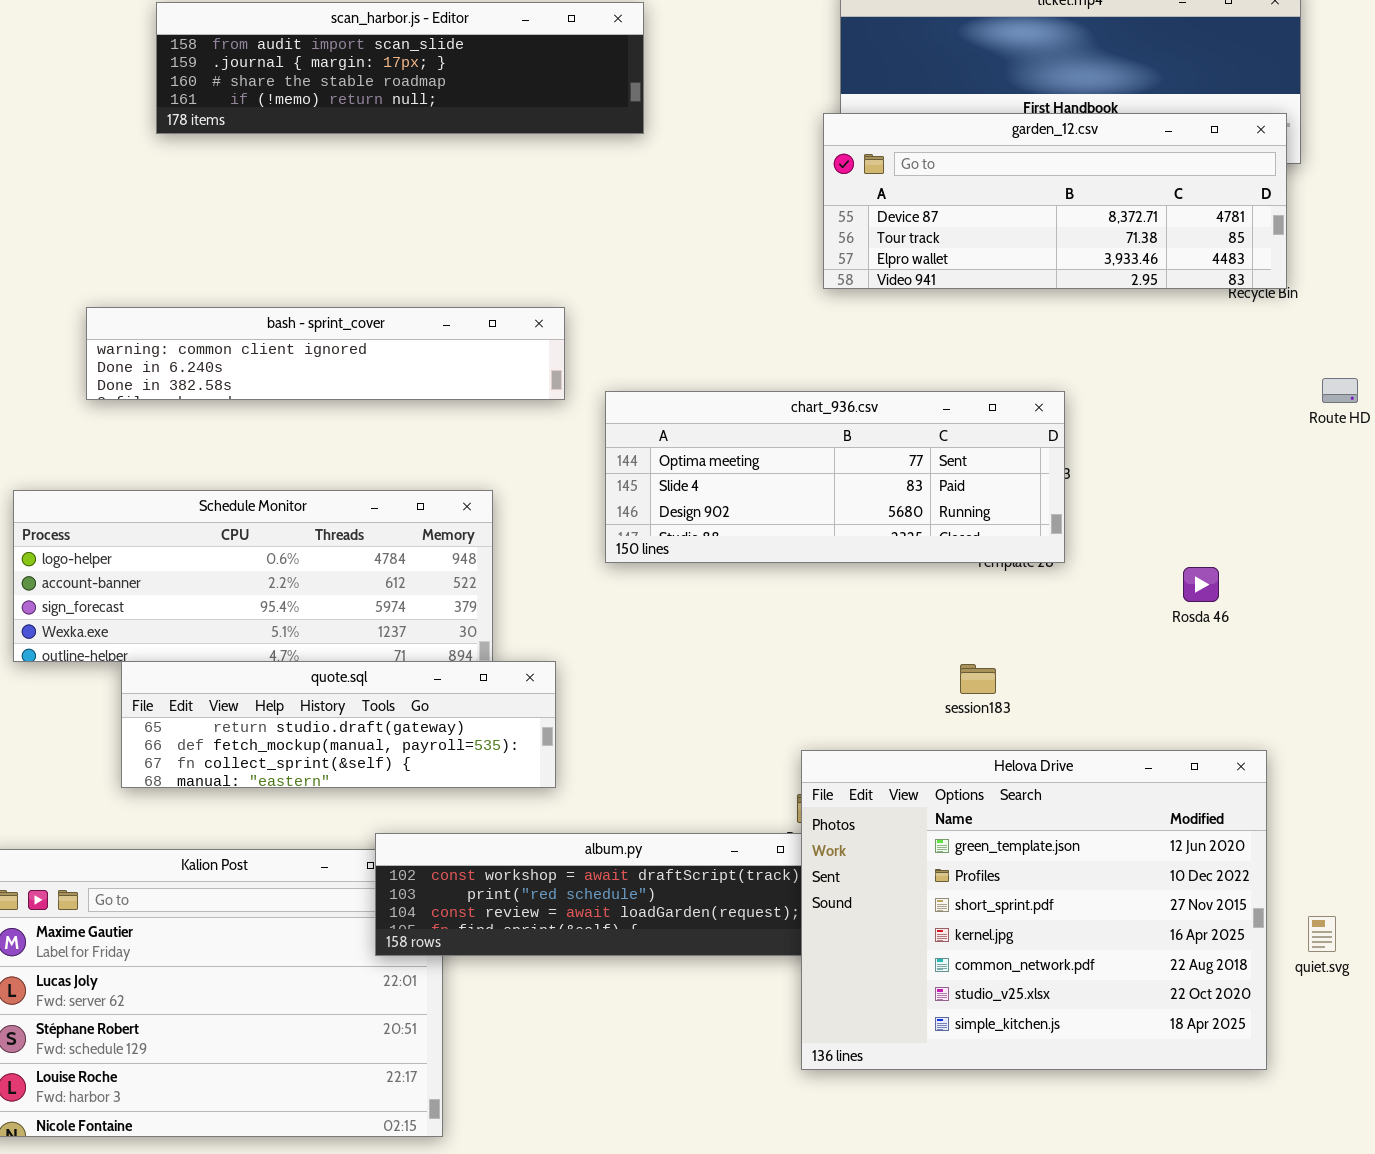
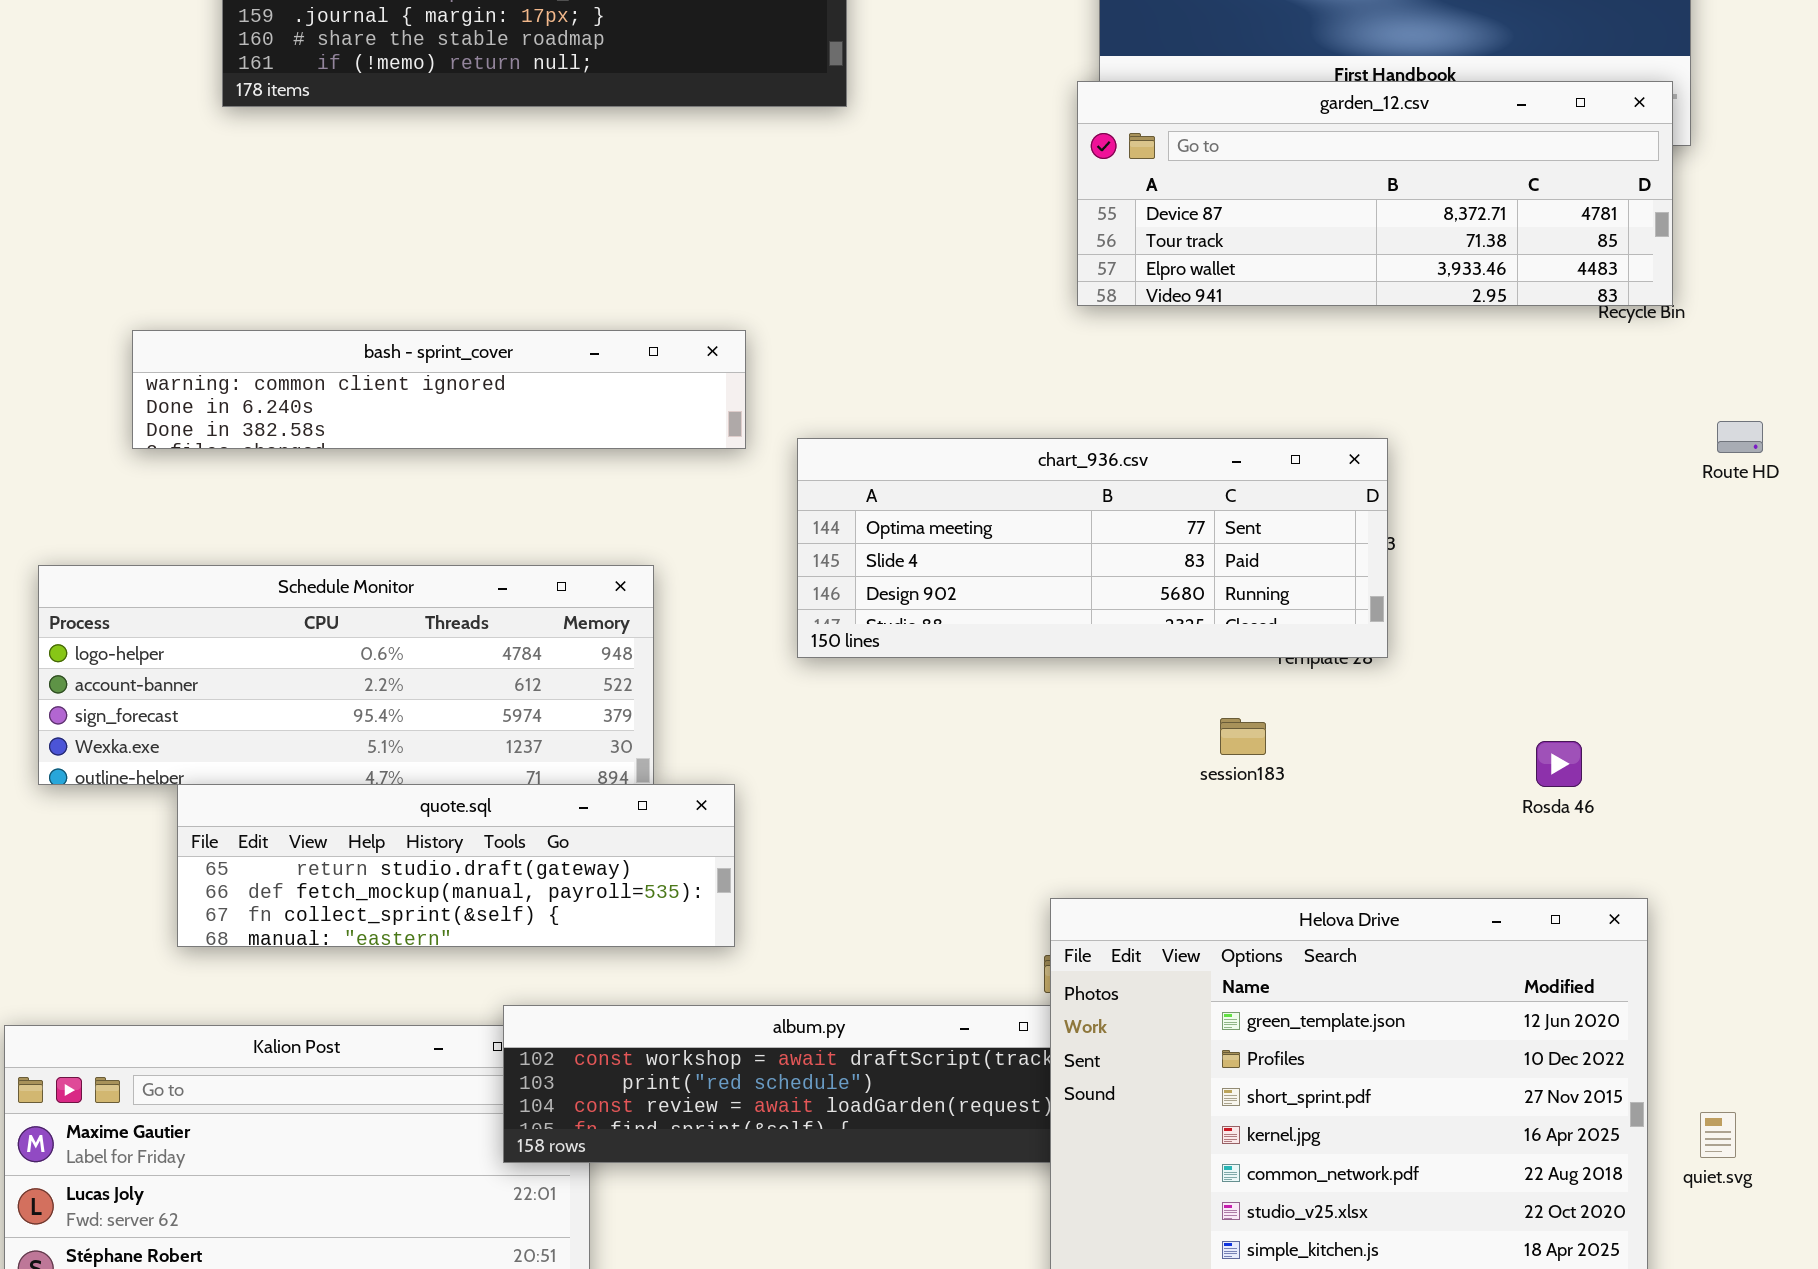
Rosda 46: [1183,567,1219,602] -> [1536,741,1582,787], moved
session183: [960,664,996,694] -> [1220,718,1266,755], moved

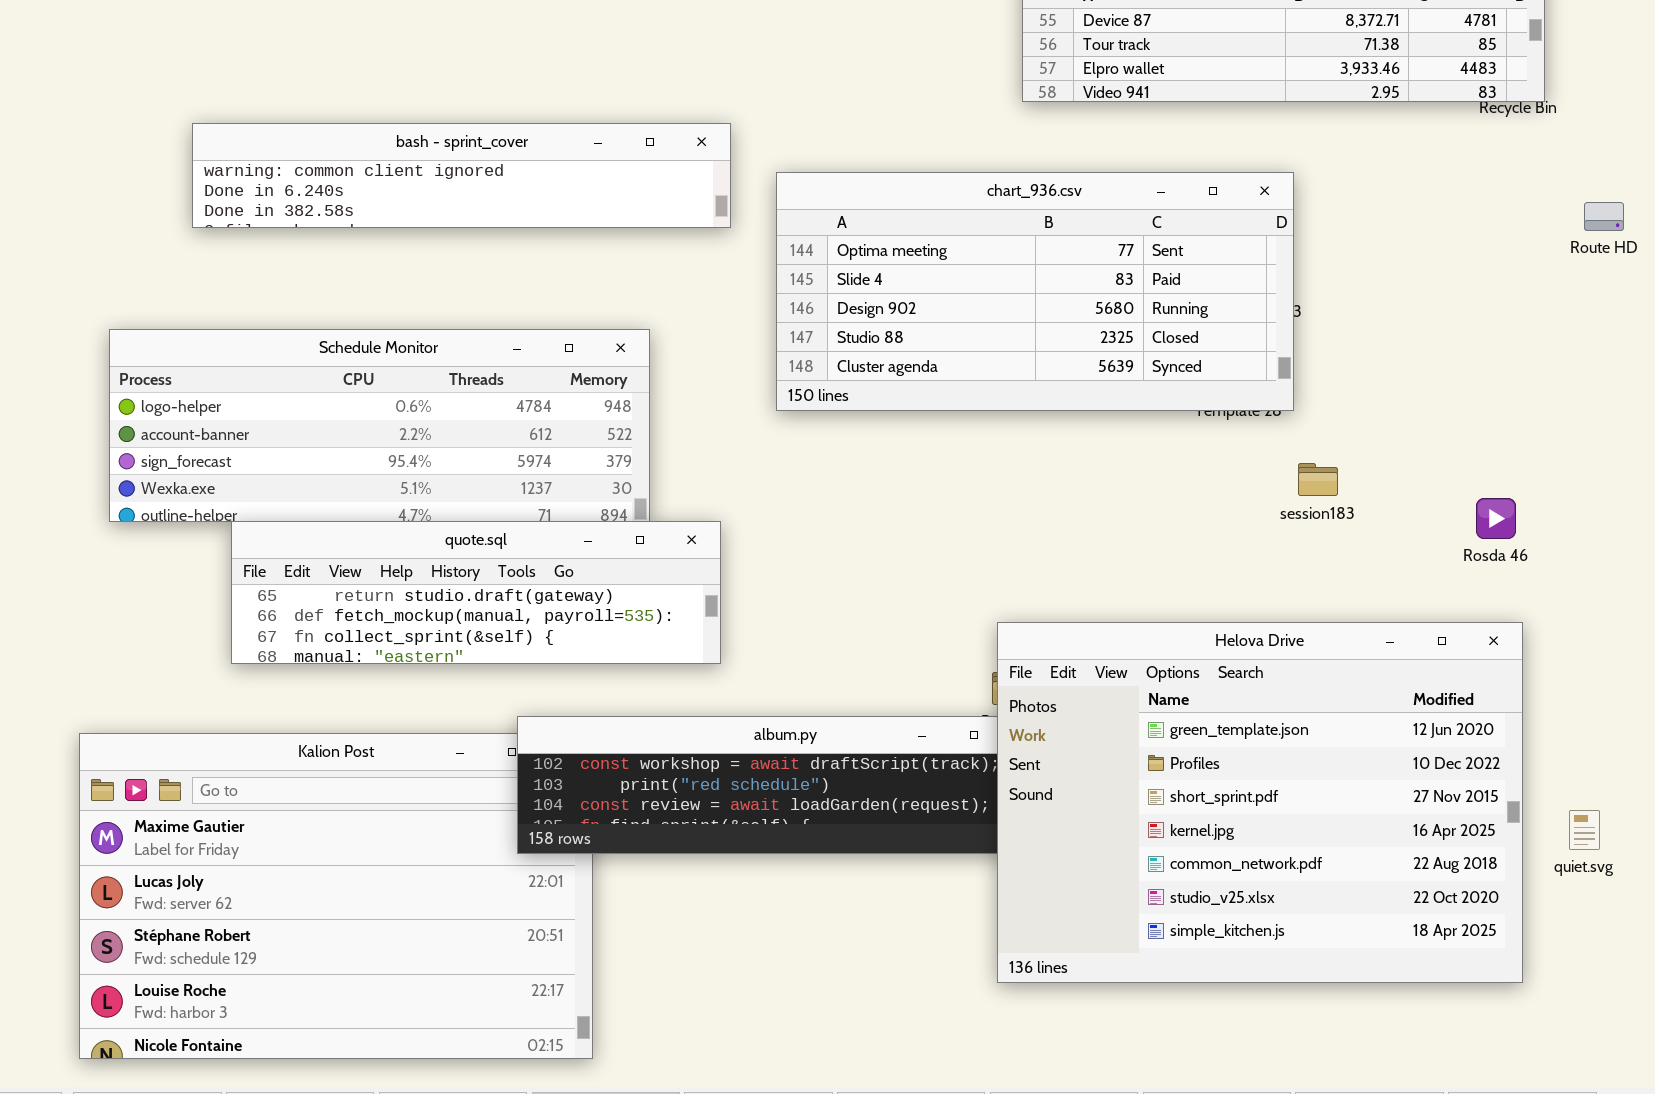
chart_936.csv: [797,438,1388,658] -> [776,172,1294,411], resized
session183: [1220,718,1266,755] -> [1298,463,1338,496], moved
Rosda 46: [1536,741,1582,787] -> [1476,498,1516,539], moved

